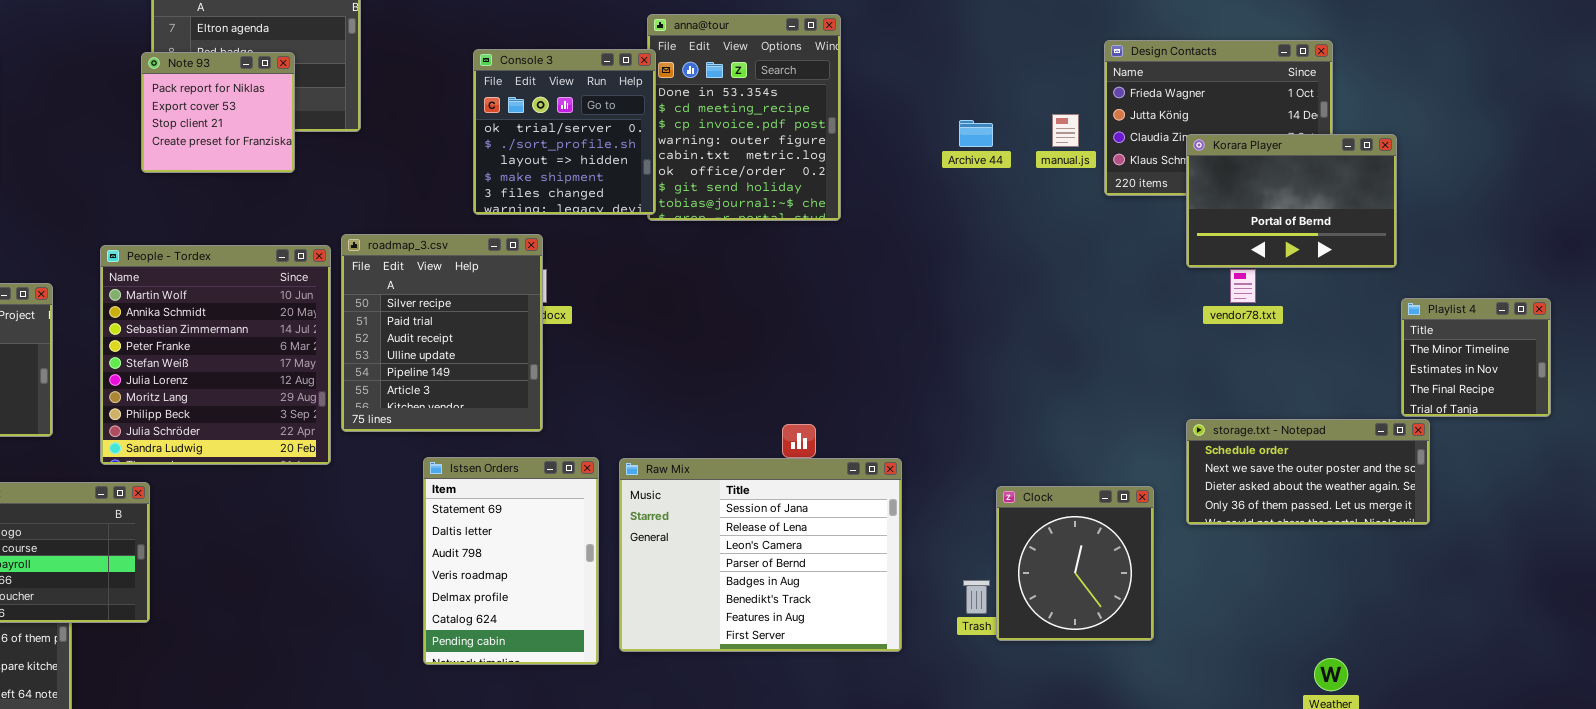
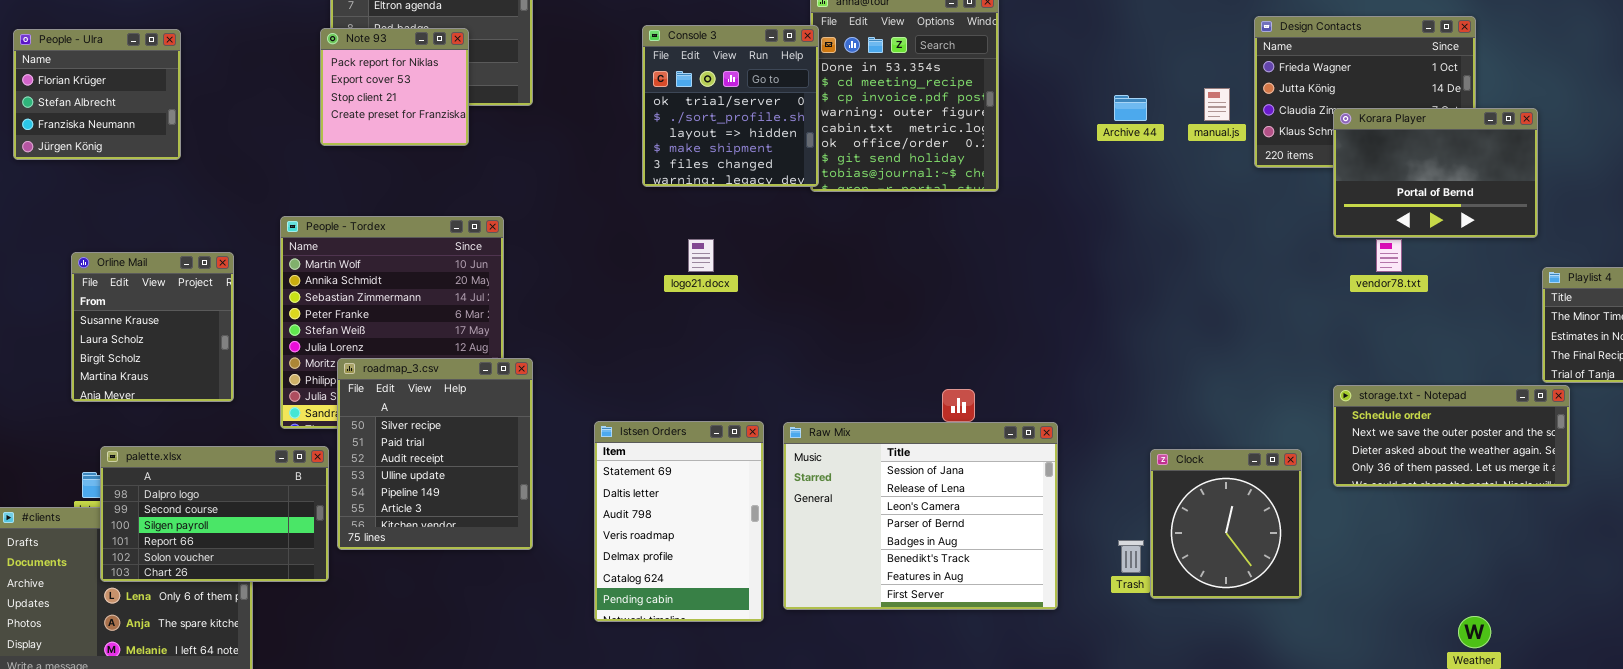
roadmap_3.csv: [341,234,543,432] -> [337,358,533,550], moved

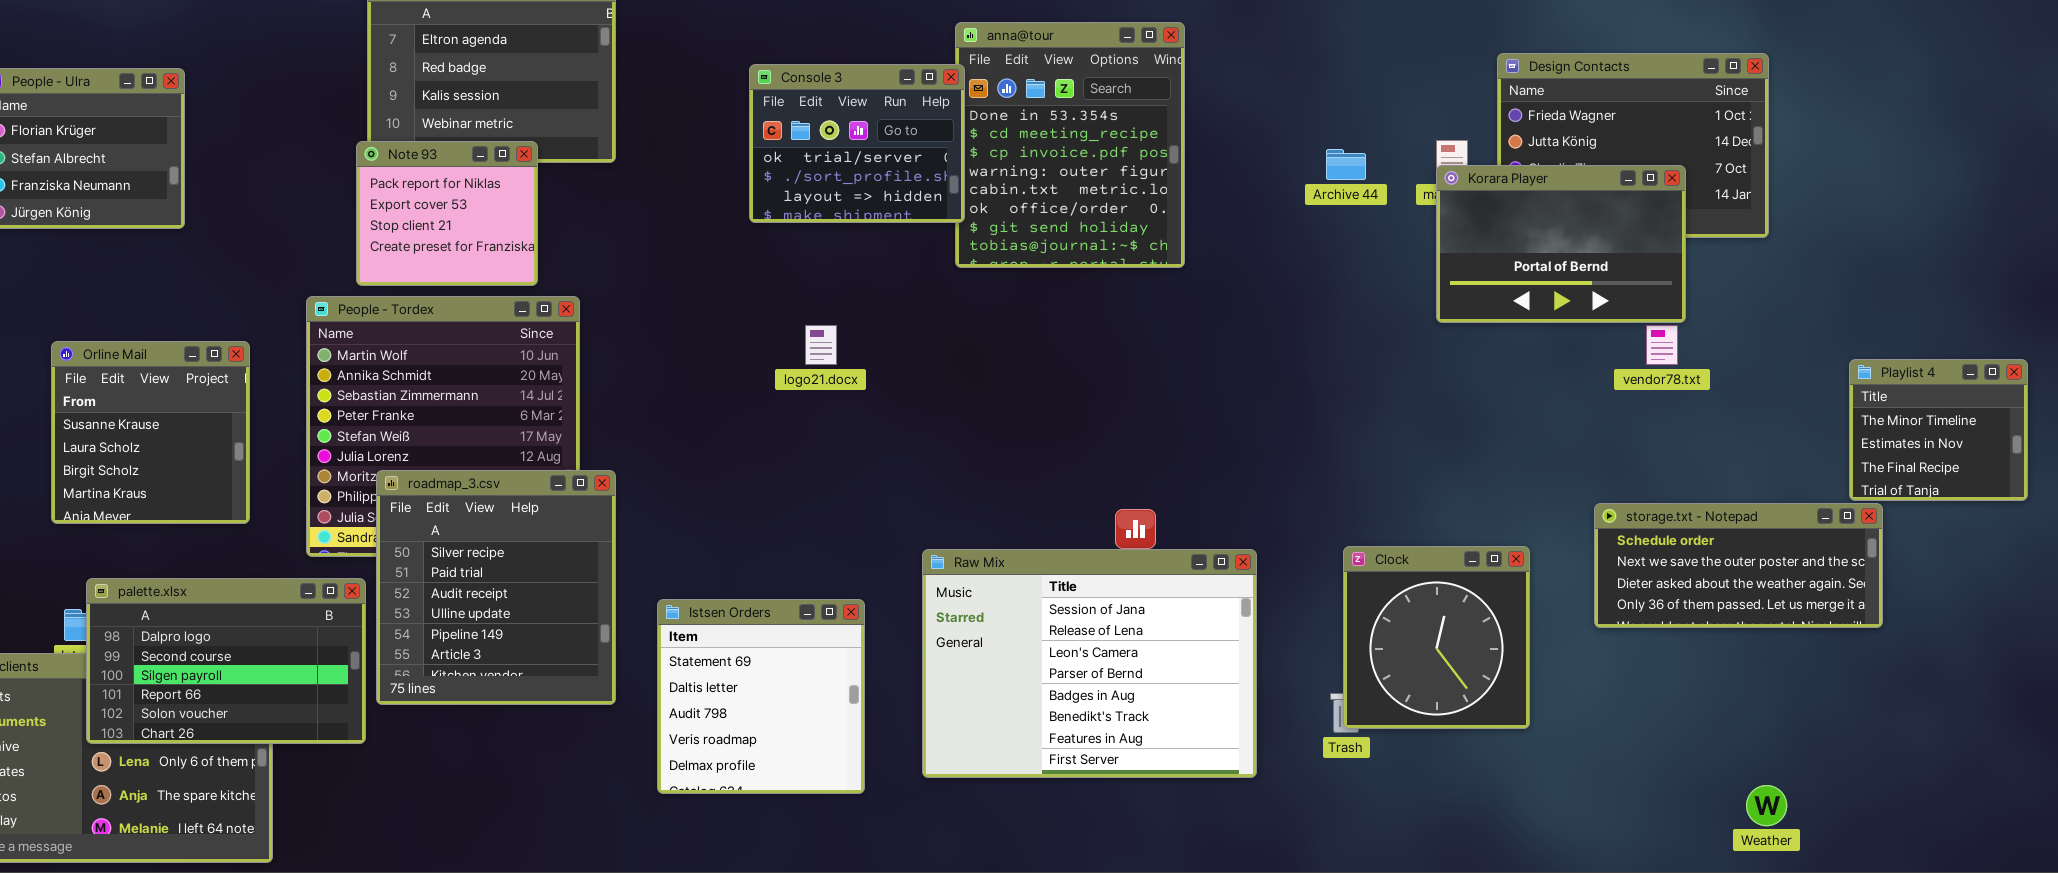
Console 3: [642,25,819,187] -> [749,64,965,223], resized
Note 93: [320,28,469,146] -> [356,141,538,286], moved
Korara Player: [1333,108,1538,238] -> [1436,165,1686,323], moved
Istsen Orders: [594,421,764,622] -> [657,599,865,794], moved, resized
Clock: [1150,449,1302,599] -> [1343,546,1530,729], moved

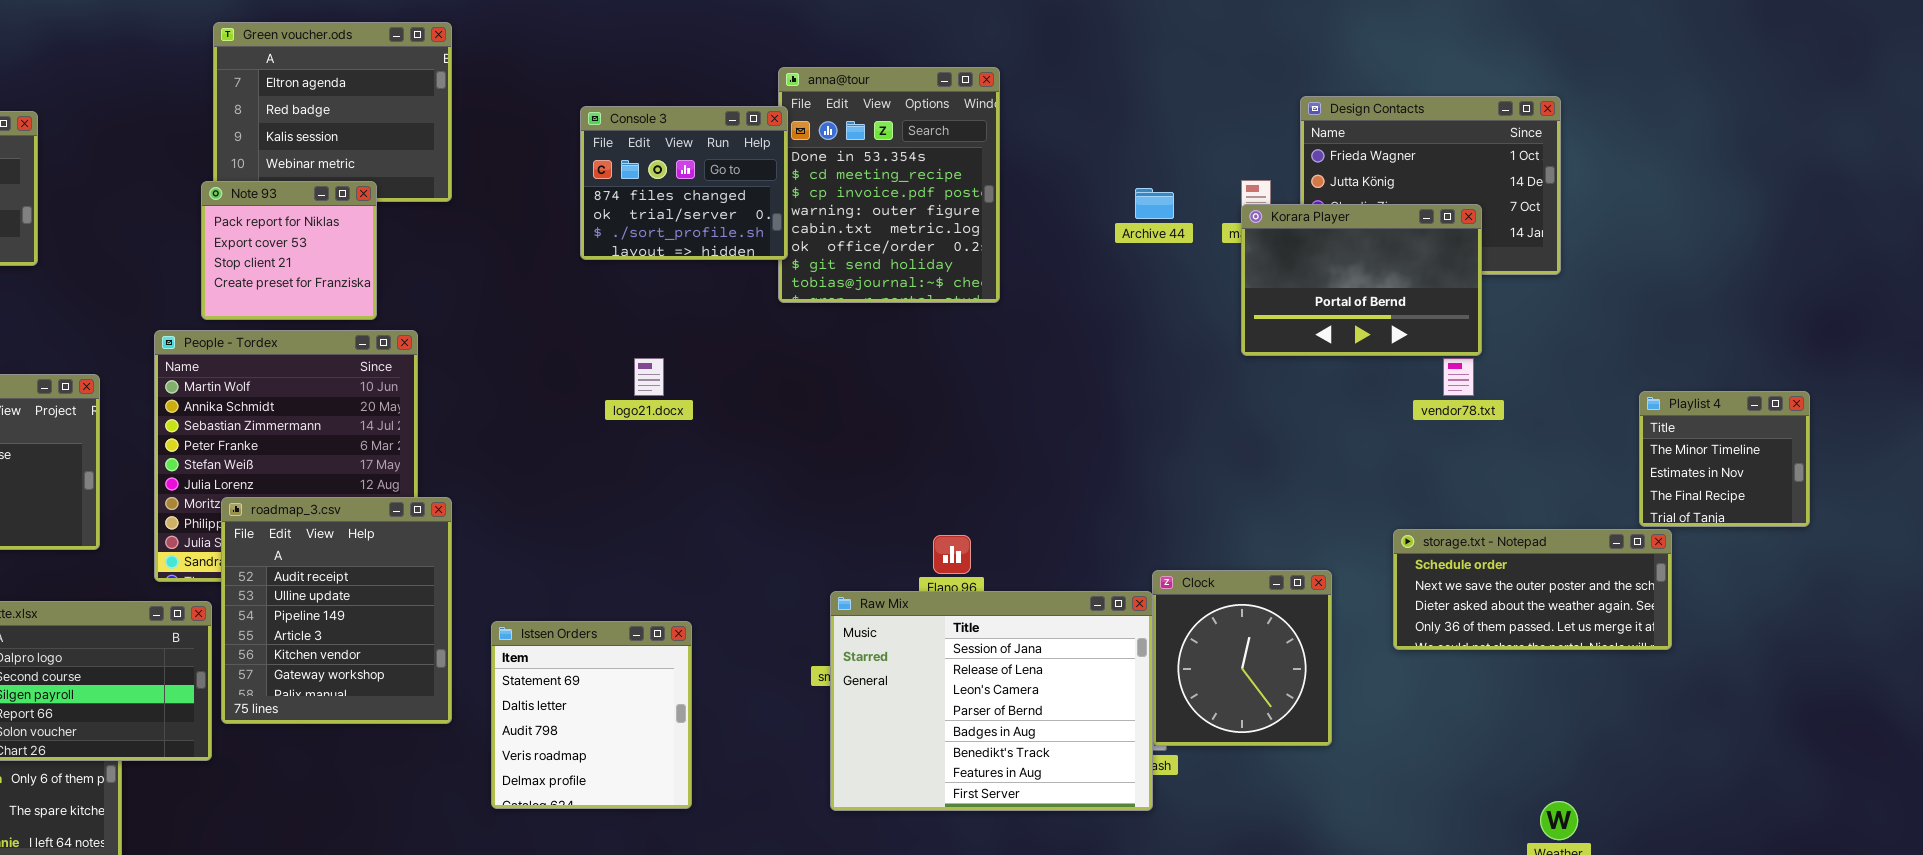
Console 3: [749,64,965,223] -> [580,106,788,260], scrolled up 1 row
roadmap_3.csv: [376,470,616,705] -> [221,497,452,724], scrolled down 2 rows
Raw Mix: [922,549,1257,778] -> [830,591,1153,811], moved

